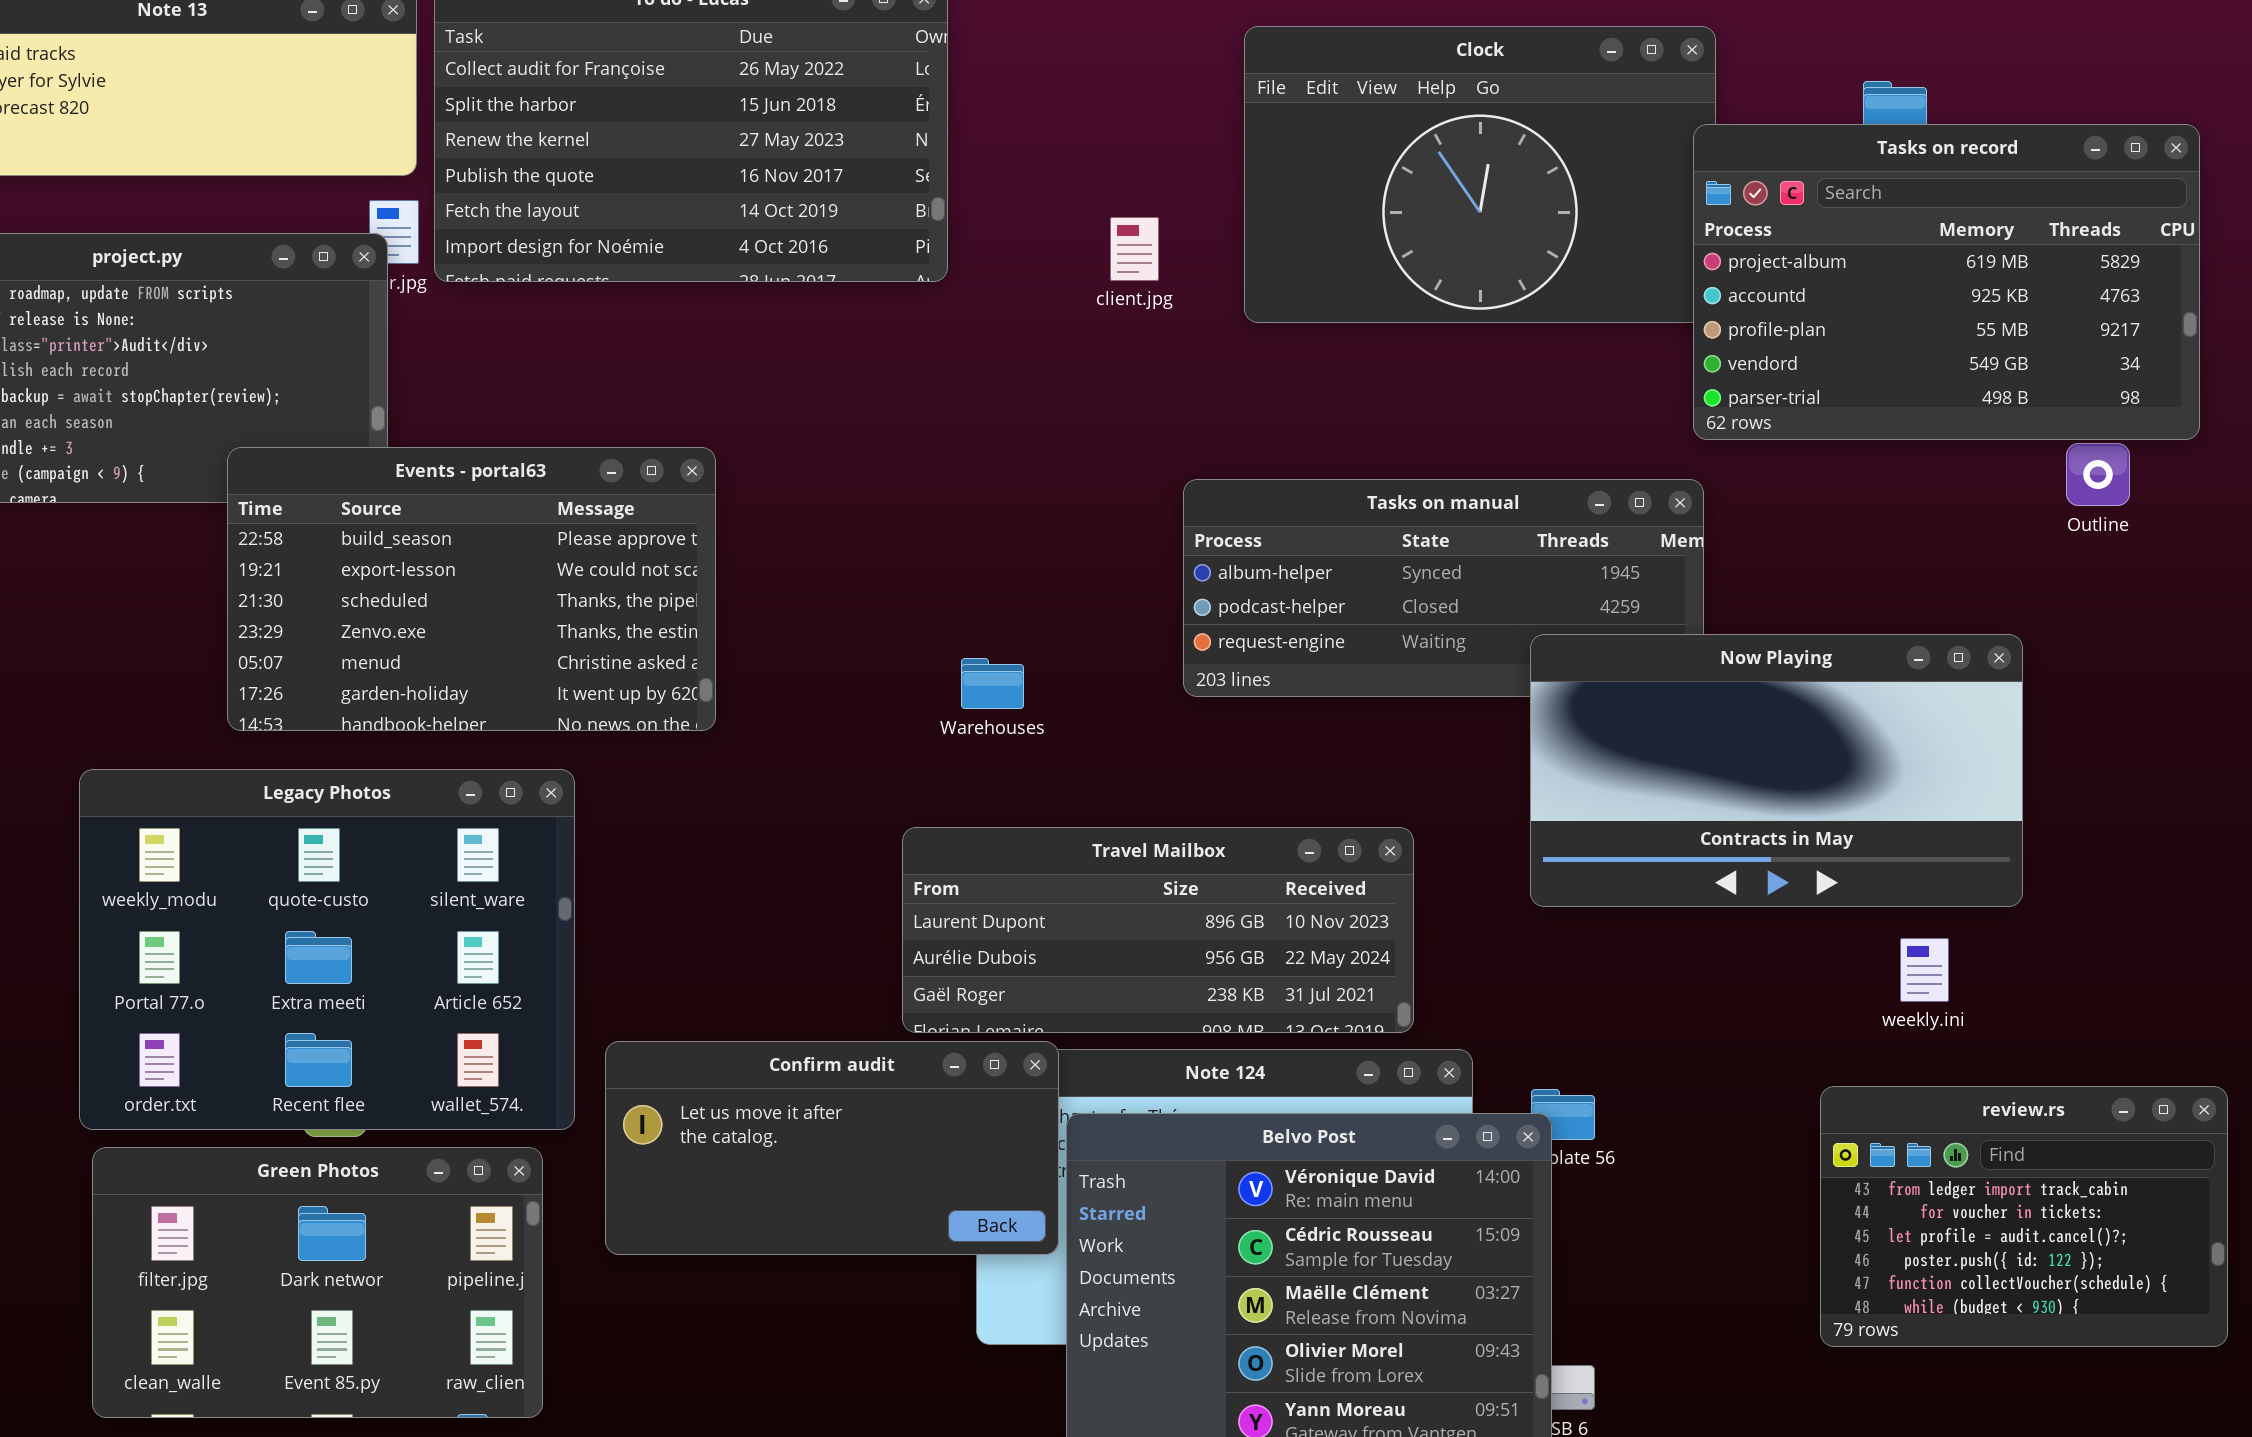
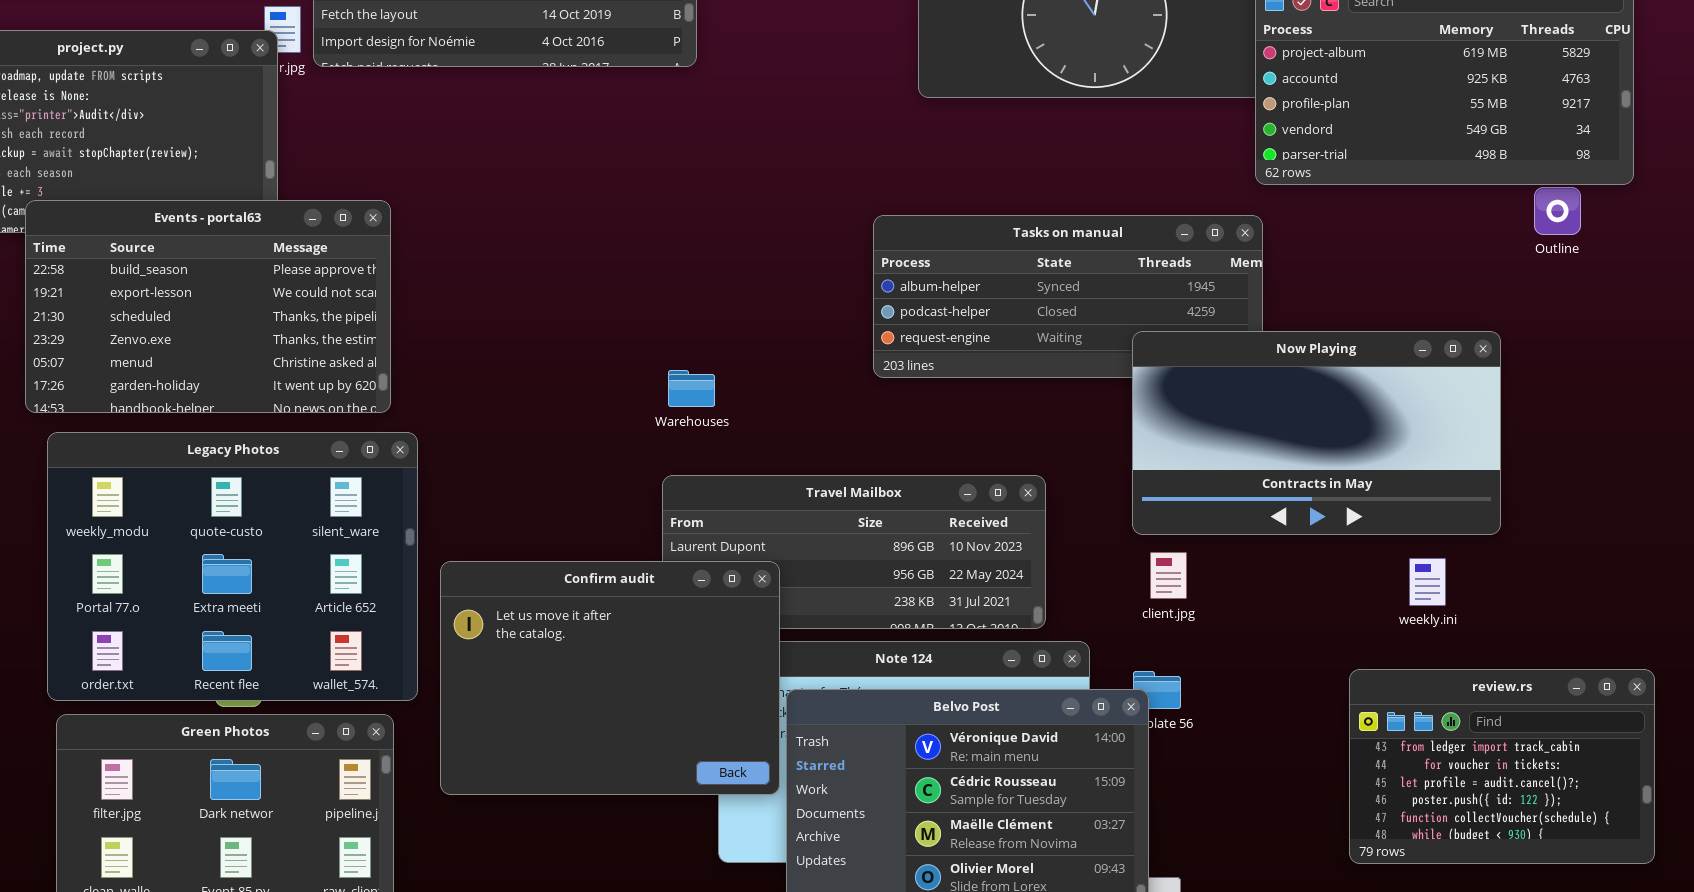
client.jpg: [1110,217,1159,281] -> [1150,552,1187,599], moved
Events - portal63: [227,447,716,731] -> [25,200,391,413], moved
Warehouses: [961,658,1024,709] -> [668,370,715,407], moved
Confirm audit: [605,1041,1059,1255] -> [440,561,780,795], resized

